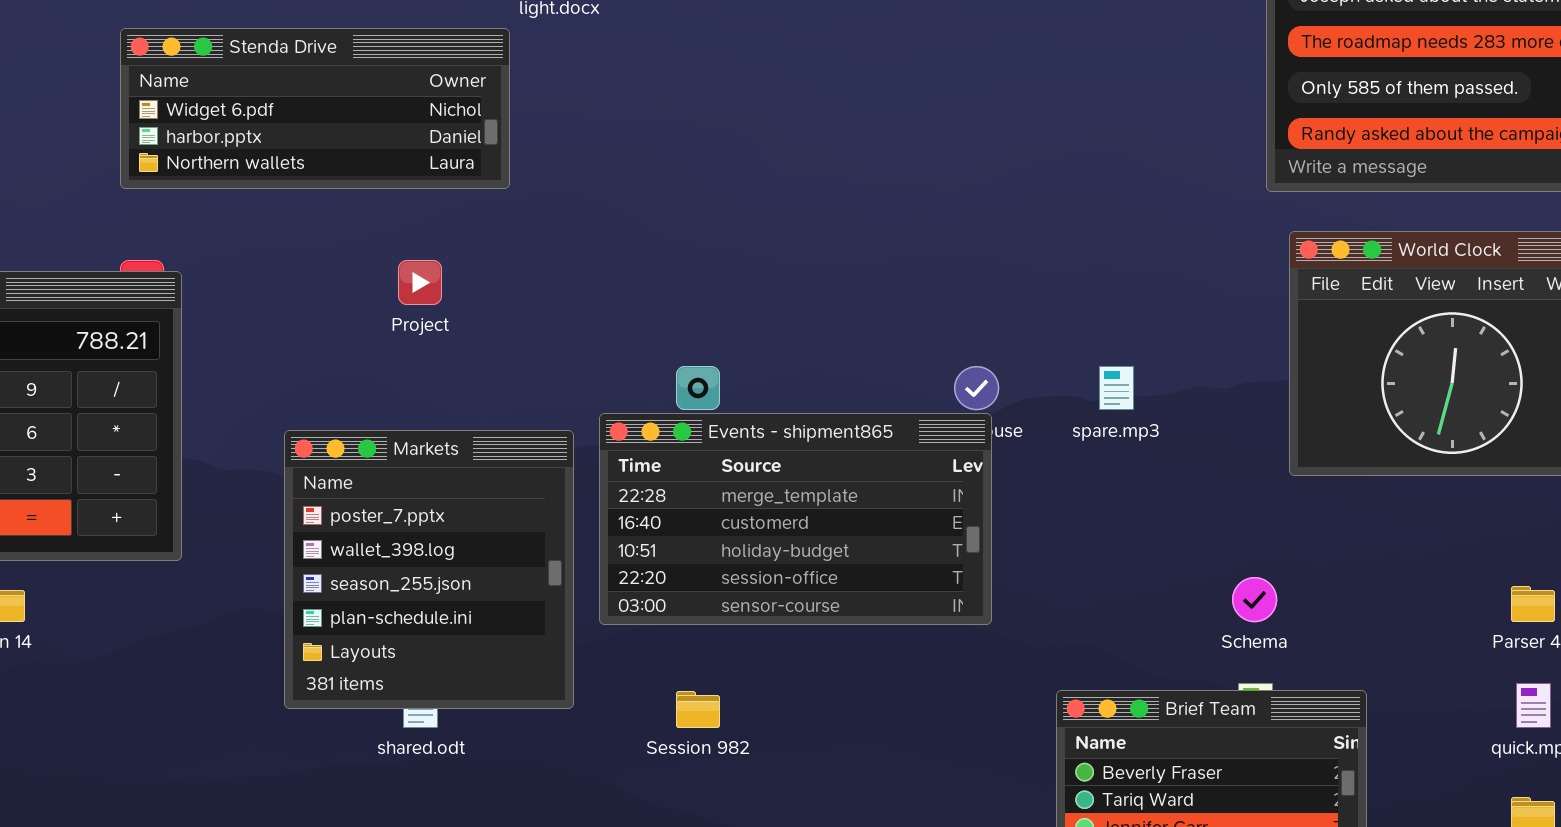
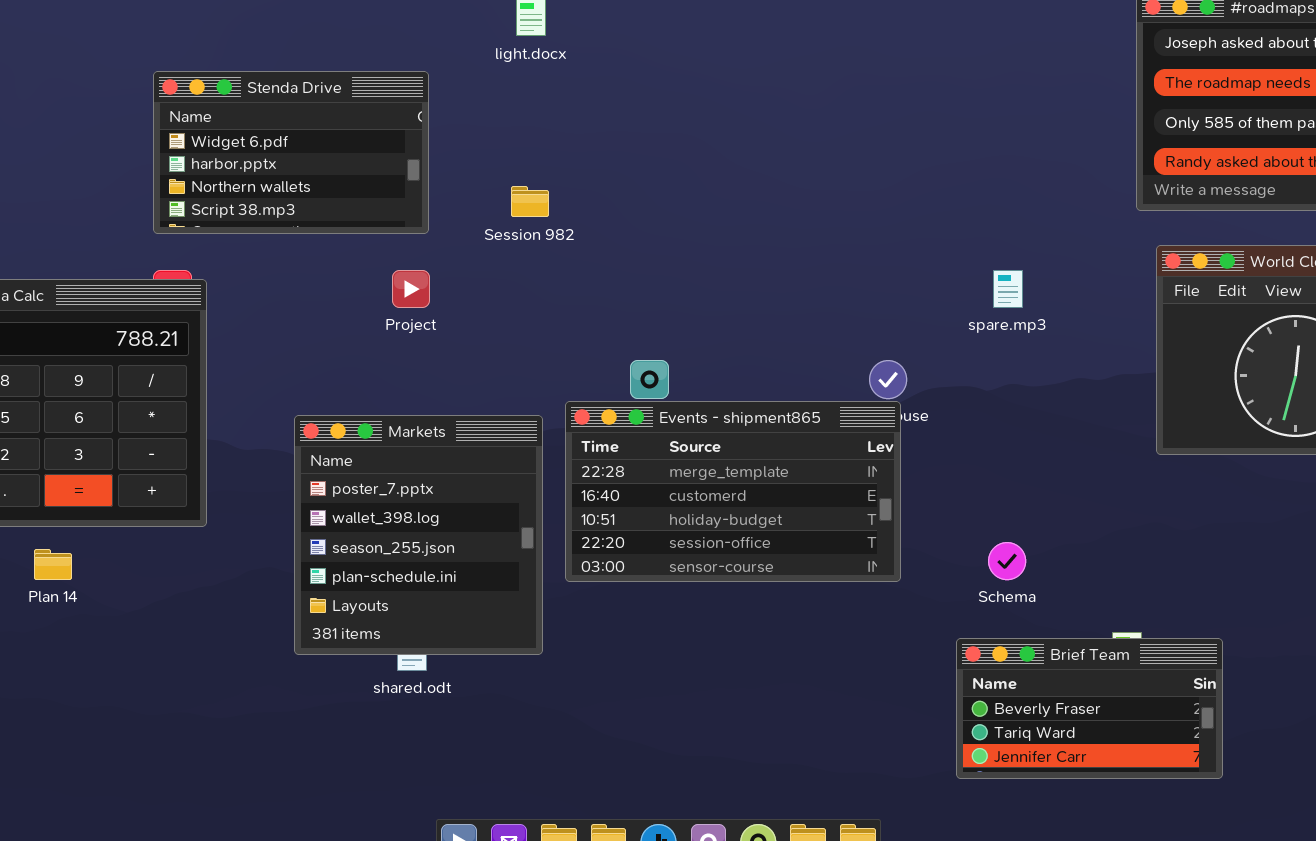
Stenda Drive: [120,28,510,189] -> [153,71,429,234], resized
spare.mp3: [1099,366,1134,410] -> [993,270,1023,308], moved
Schema: [1232,577,1277,622] -> [988,542,1026,580], moved
Session 982: [676,691,720,728] -> [511,186,549,217], moved

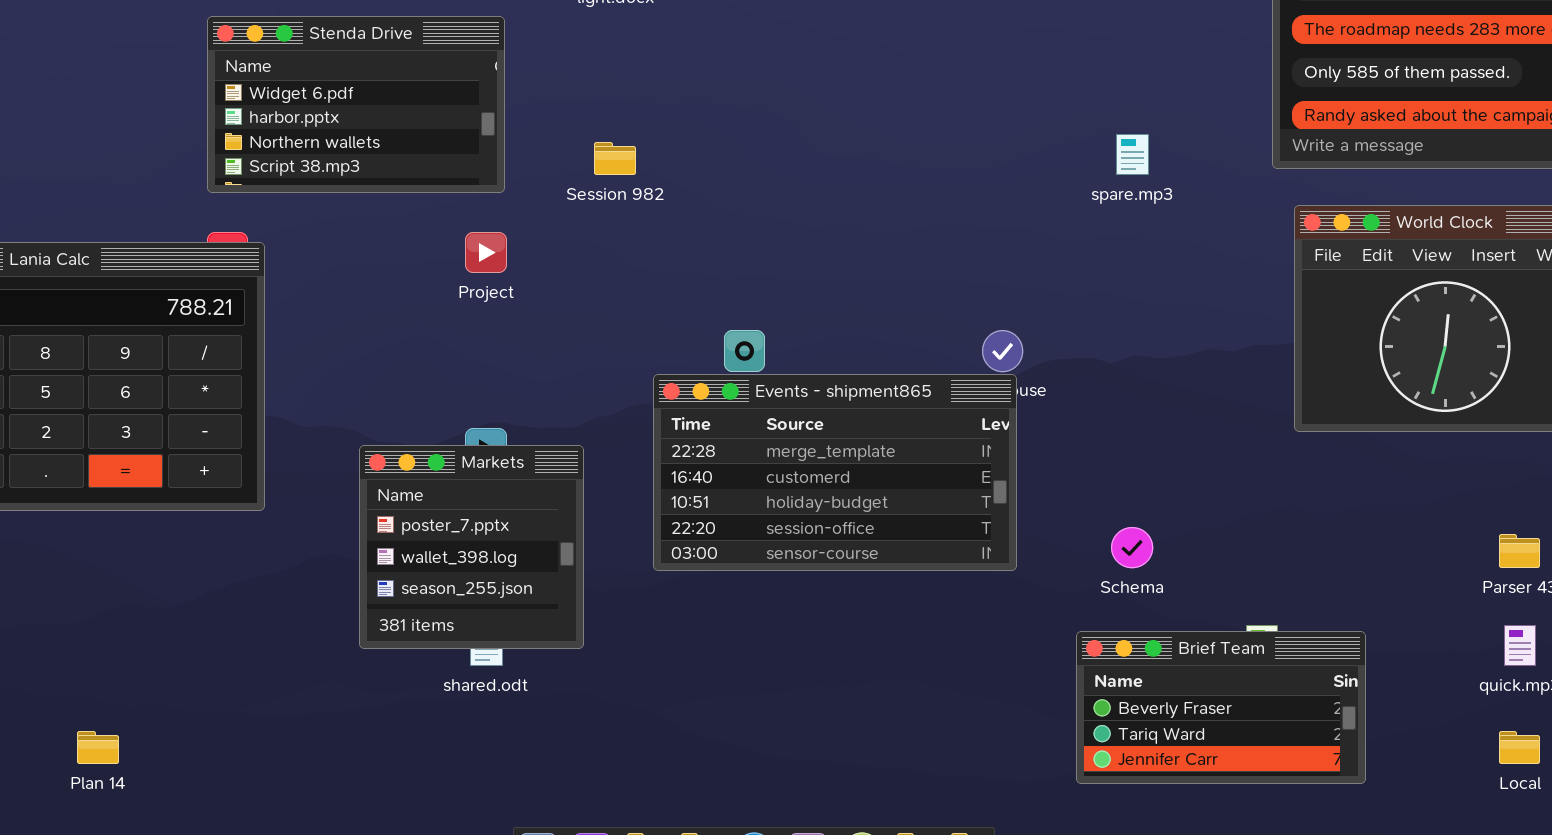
spare.mp3: [993,270,1023,308] -> [1116,134,1149,175], moved
Markets: [294,415,543,655] -> [359,445,584,649], resized
Plan 14: [34,549,72,580] -> [77,731,119,764], moved

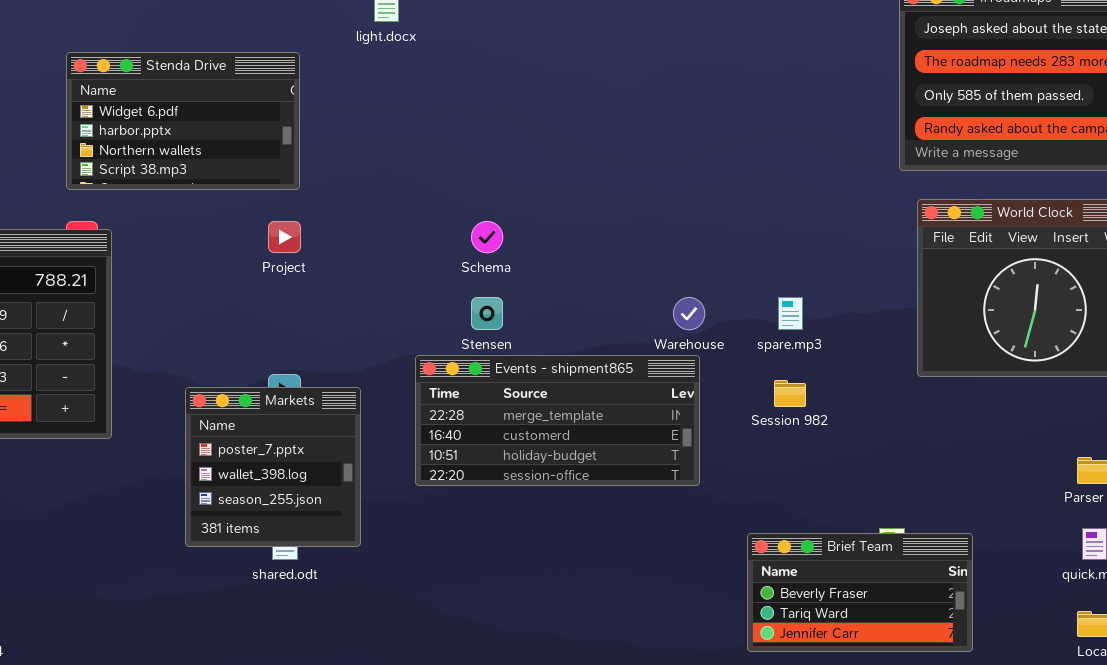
spare.mp3: [1116,134,1149,175] -> [778,297,803,330], moved
Session 982: [594,142,636,175] -> [774,380,806,407], moved
Events - shipment865: [653,374,1017,571] -> [415,355,700,486], resized
Schema: [1111,527,1153,568] -> [471,221,503,253], moved

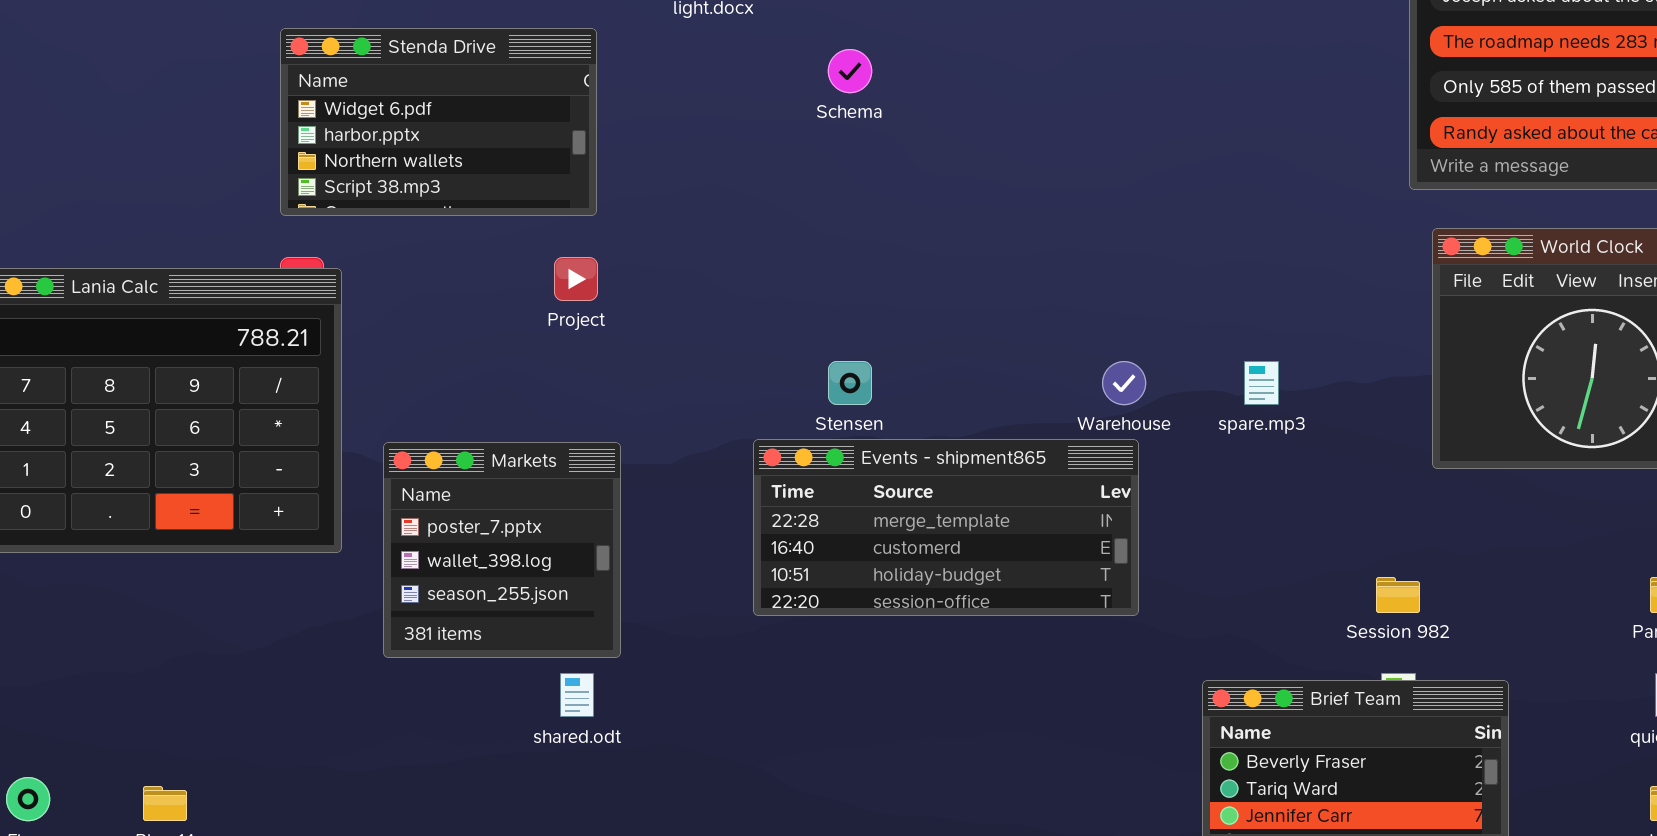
Schema: [471,221,503,253] -> [828,49,872,93], moved
Session 982: [774,380,806,407] -> [1376,577,1420,613], moved
Markets: [185,387,361,547] -> [383,442,621,658], moved

